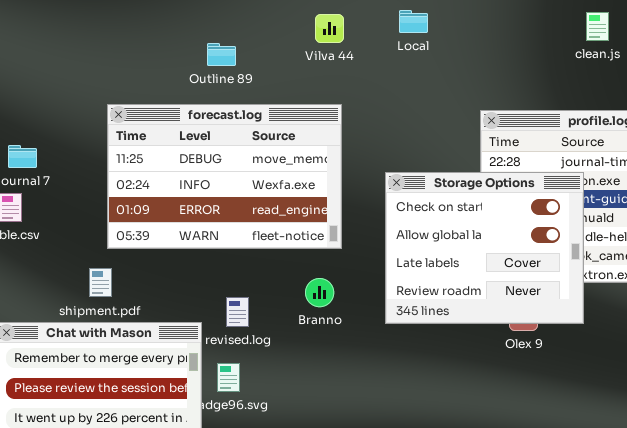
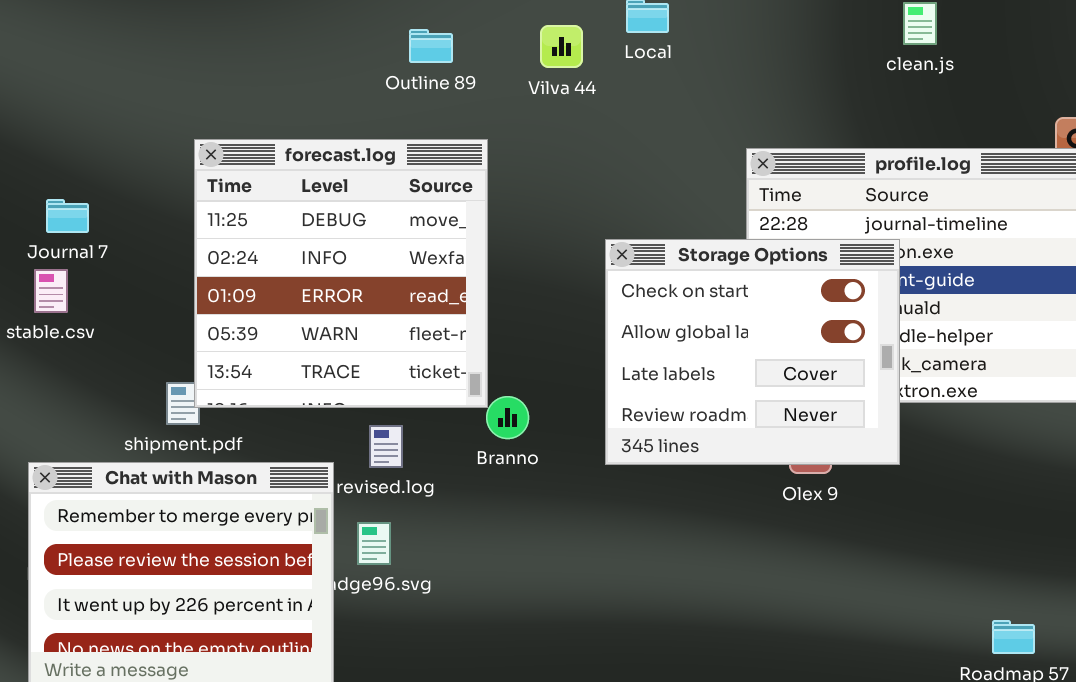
Vilva 44: [315,14,344,43] -> [540,25,583,68], moved
Outline 89: [207,43,236,66] -> [409,29,453,63], moved
forecast.log: [107,104,342,249] -> [194,139,488,408], resized

